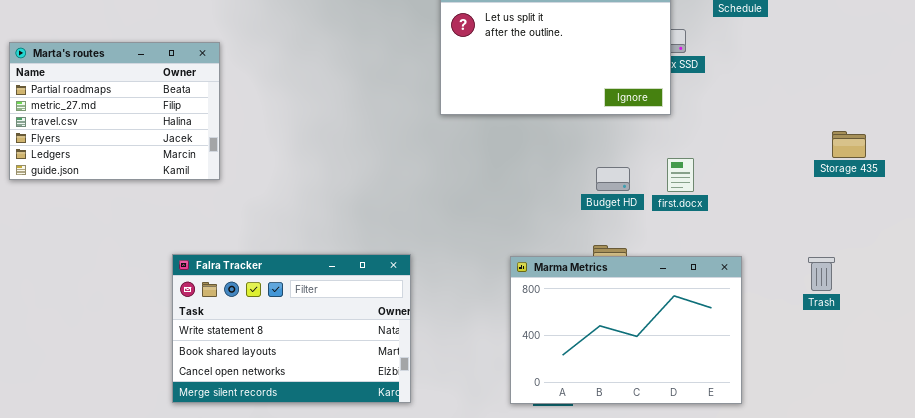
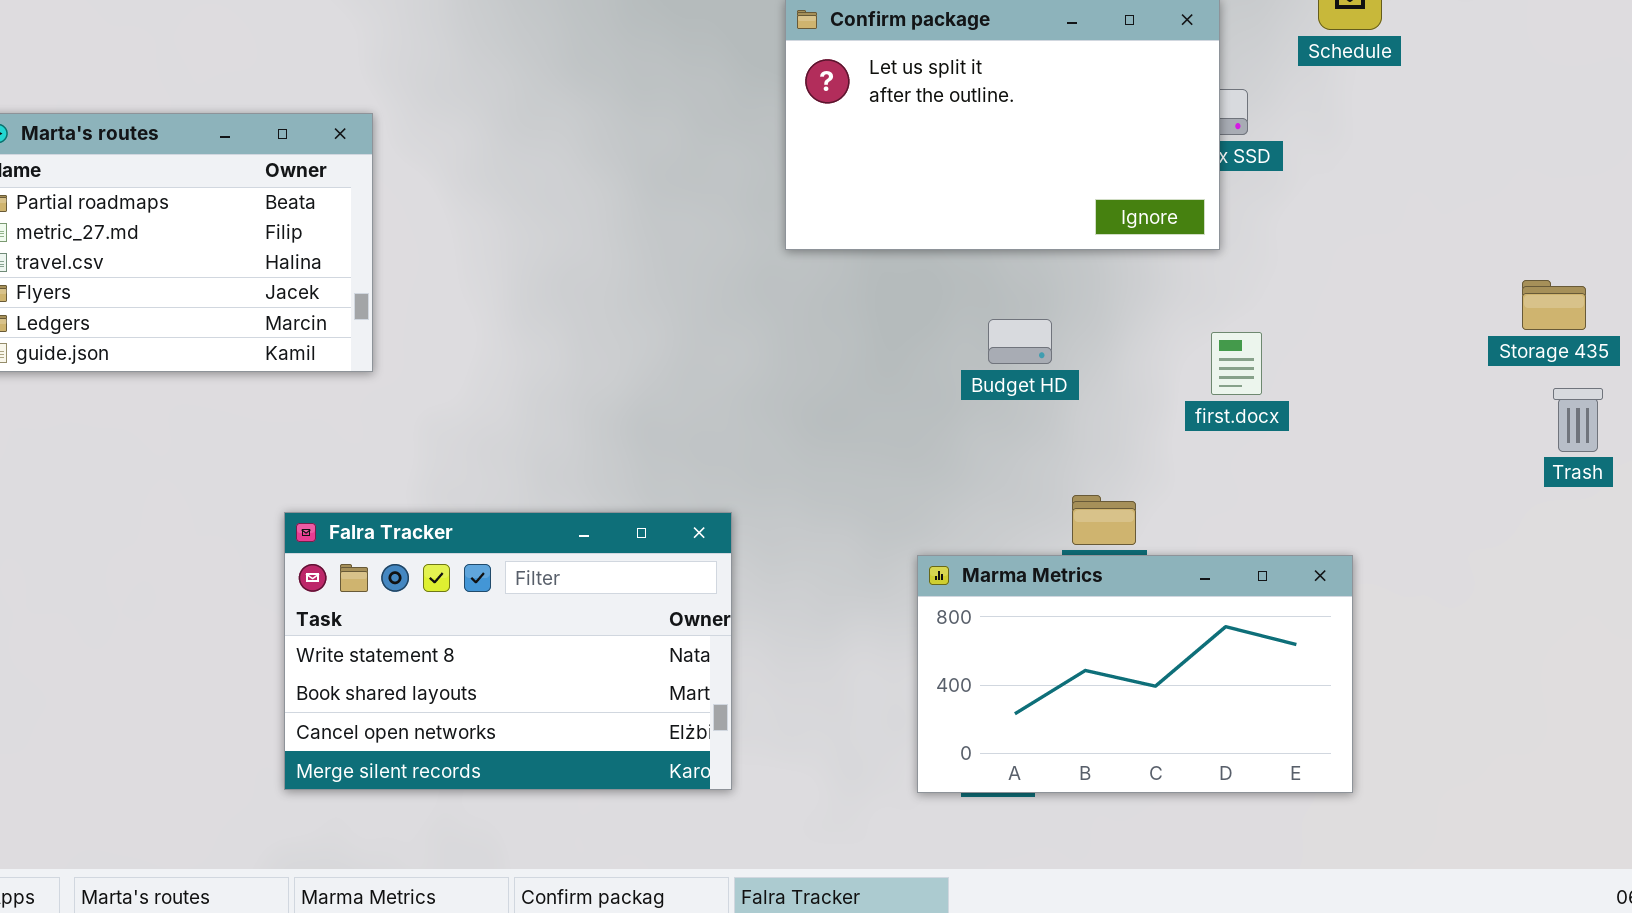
Budget HD: [596,167,630,191] -> [988,319,1052,364], moved
Marma Metrics: [510,256,742,404] -> [917,555,1353,793], resized
Trash: [808,257,835,291] -> [1553,388,1603,452], moved

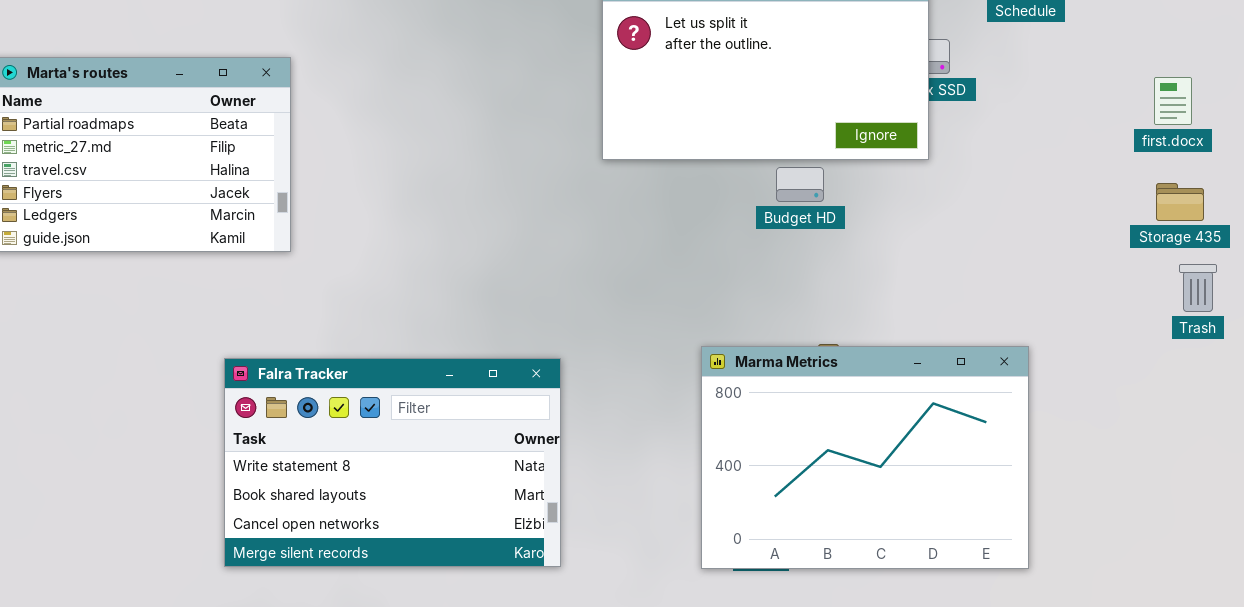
Budget HD: [988,319,1052,364] -> [776,167,824,202], moved
first.docx: [1211,332,1262,395] -> [1154,77,1192,125], moved
Marma Metrics: [917,555,1353,793] -> [701,346,1029,569], resized

